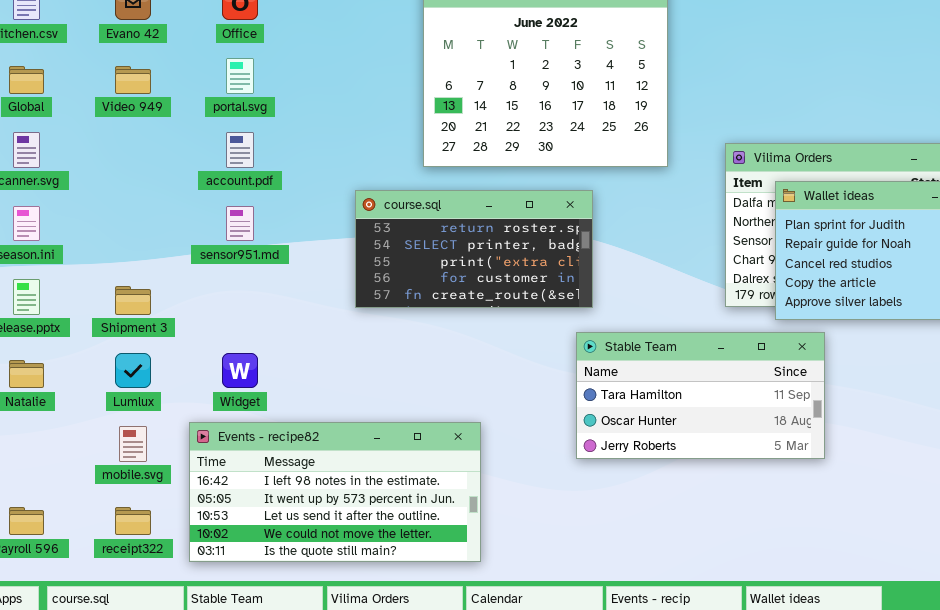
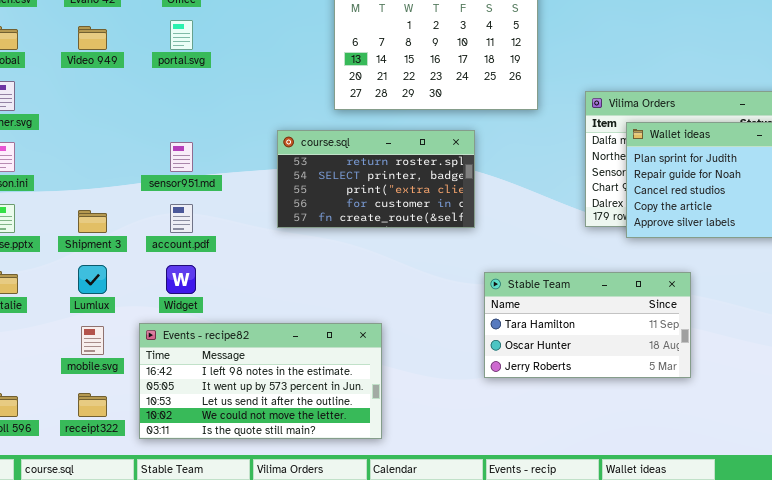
account.pdf: [226,132,254,168] -> [170,204,193,233], moved
Stable Team: [576,332,825,459] -> [484,272,691,378], moved

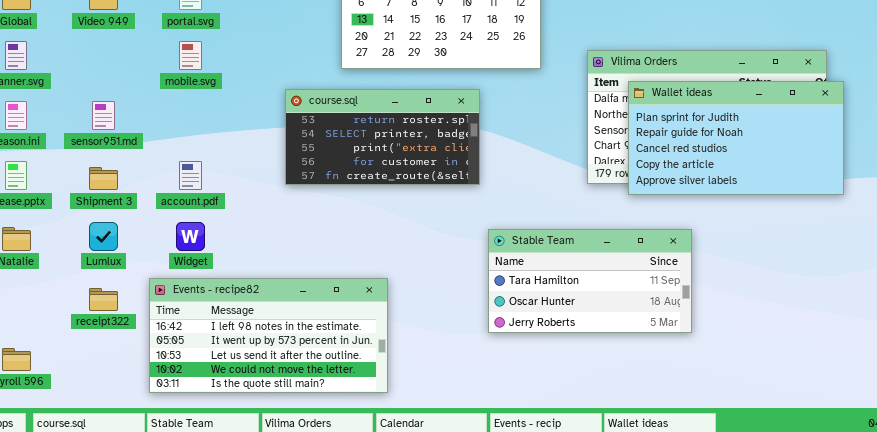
sensor951.md: [170,142,193,172] -> [92,101,115,130], moved
mobile.svg: [81,326,104,355] -> [179,41,202,70], moved
receipt322: [78,393,107,417] -> [89,288,118,311], moved

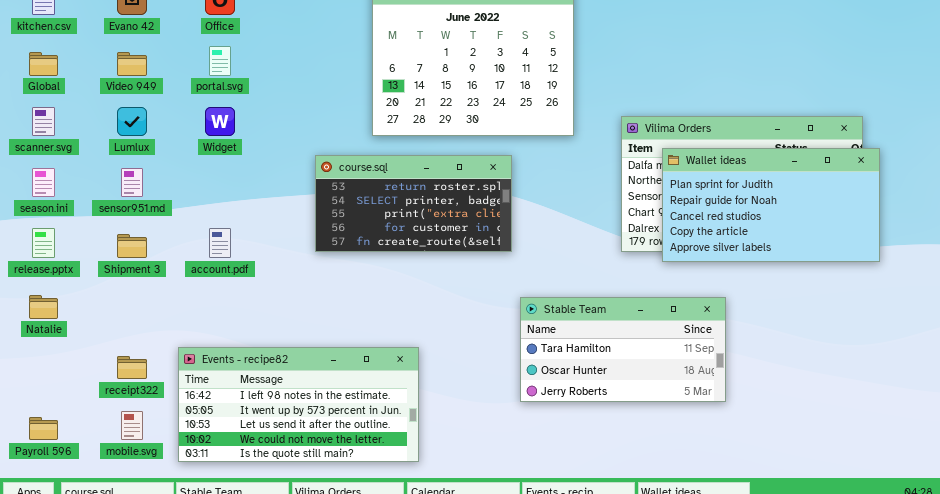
mobile.svg: [179,41,202,70] -> [121,411,143,440], moved
Lumlux: [89,222,118,251] -> [117,107,147,136], moved
Widget: [176,222,205,251] -> [205,107,235,136], moved

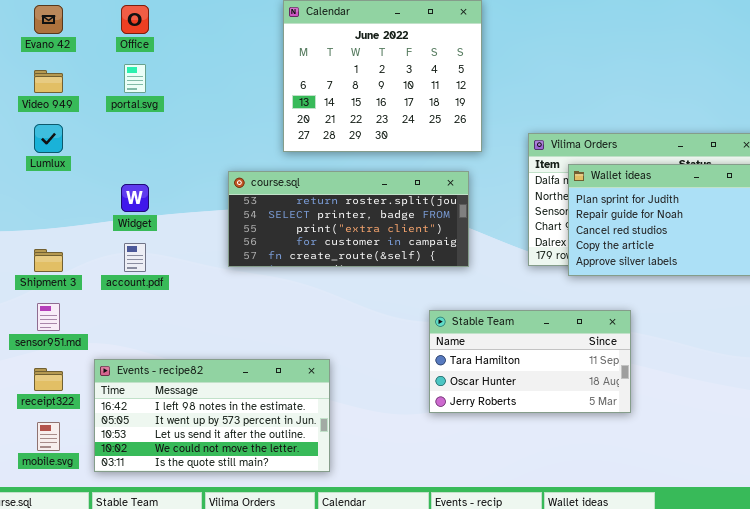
Widget: [205,107,235,136] -> [121,184,149,212], moved
course.sql: [315,155,512,252] -> [228,171,469,267], resized
sensor951.md: [121,168,143,197] -> [37,303,60,331], moved

